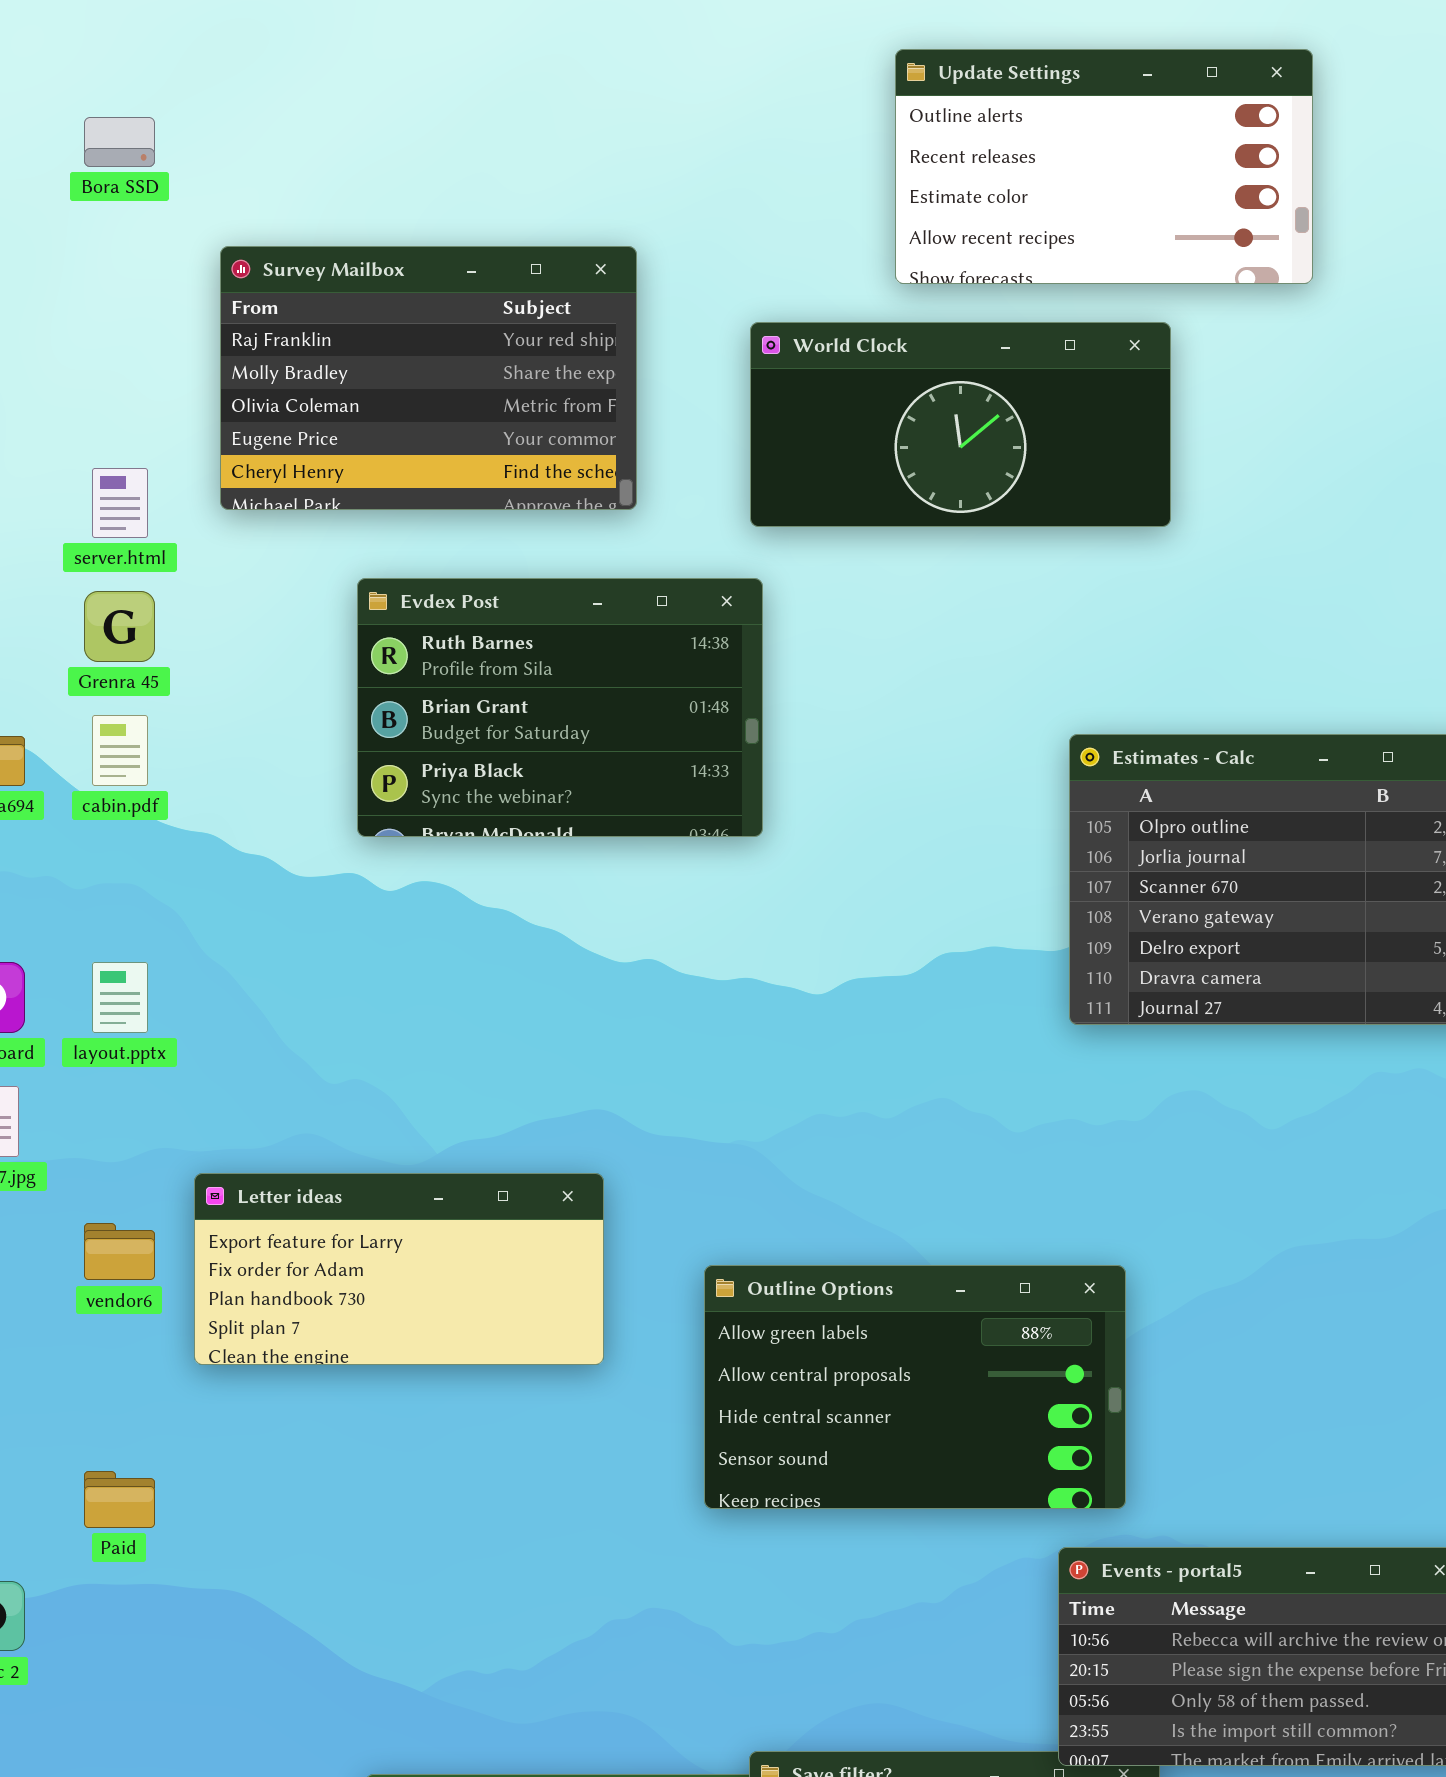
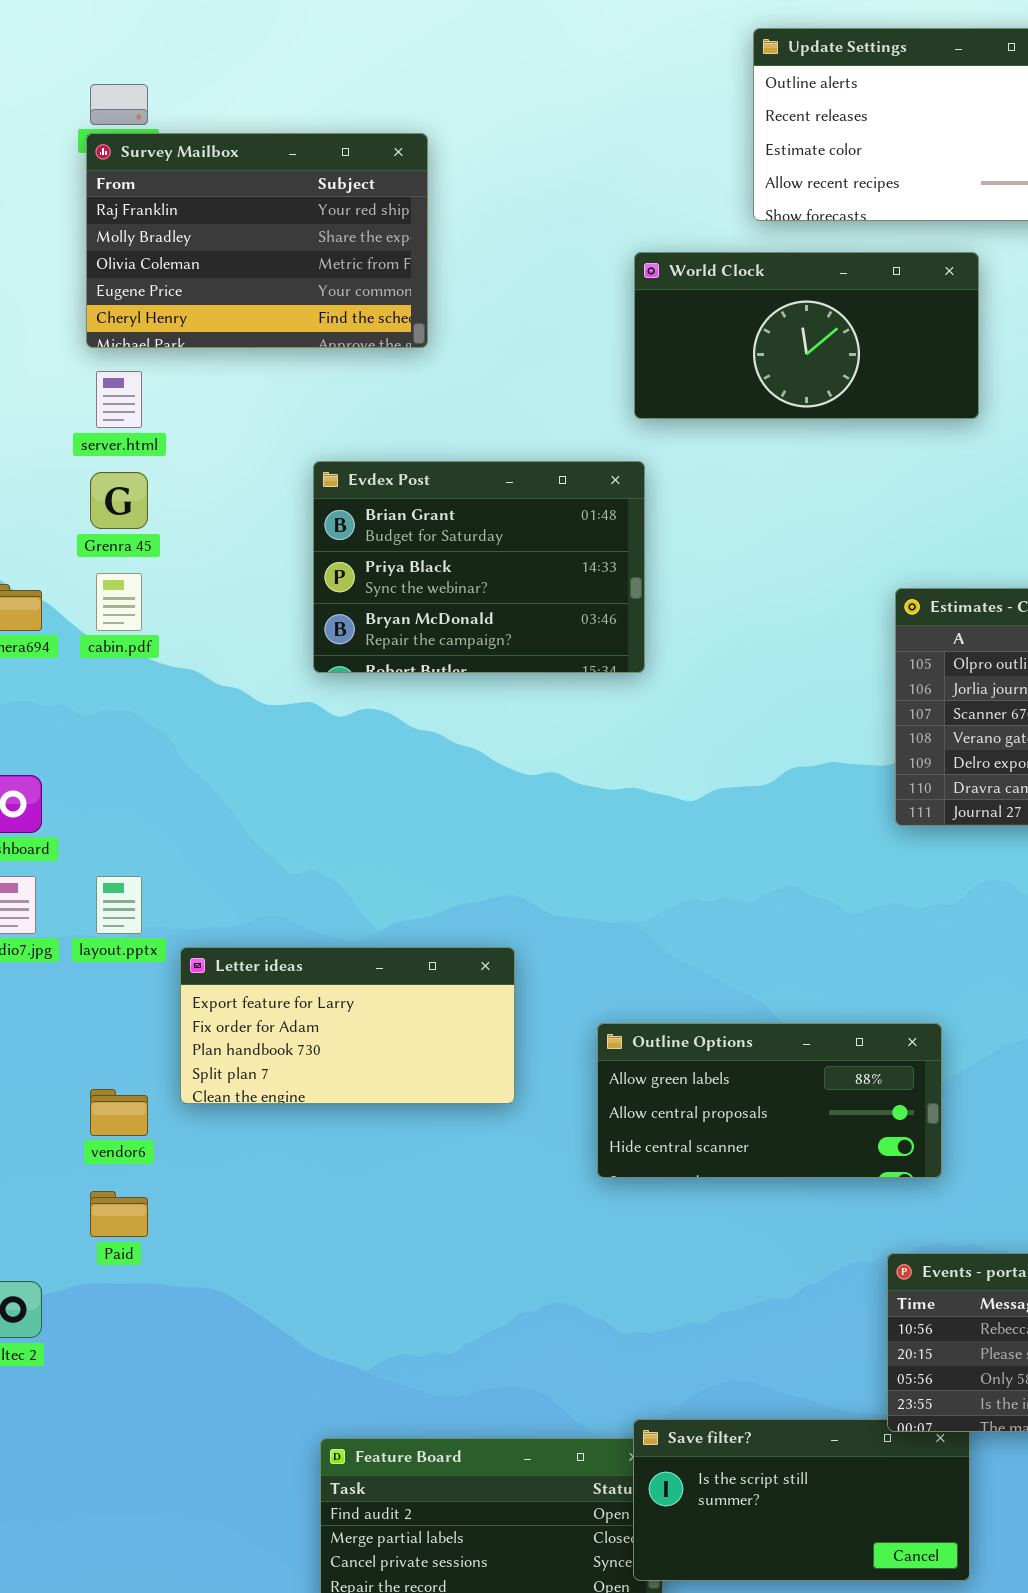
Survey Mailbox: [220,246,637,510] -> [86,133,428,348], moved
Evdex Post: [357,578,763,837] -> [313,461,645,673], scrolled down 1 row
layout.pptx: [92,962,148,1033] -> [96,876,142,934], moved
vendor6: [84,1223,155,1280] -> [90,1089,148,1136], moved
Outline Options: [704,1265,1126,1509] -> [597,1023,942,1178], resized

